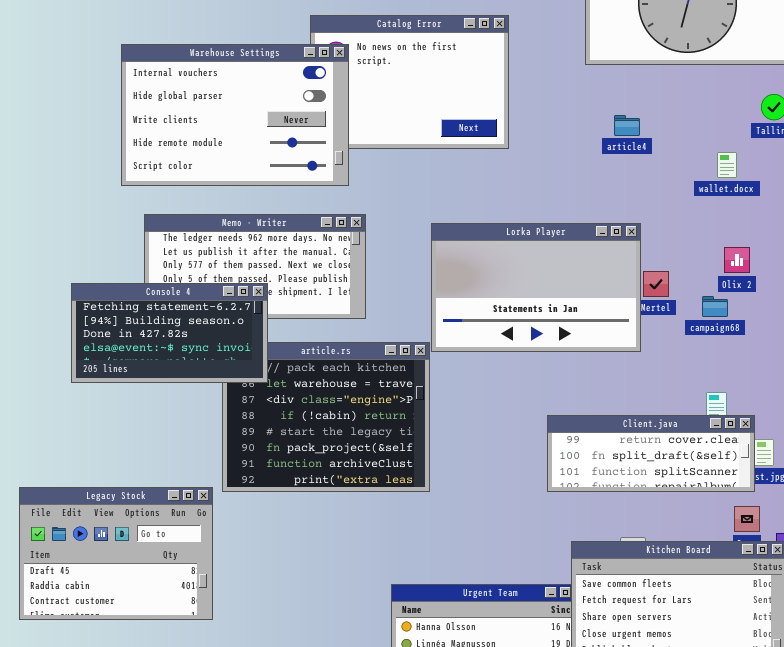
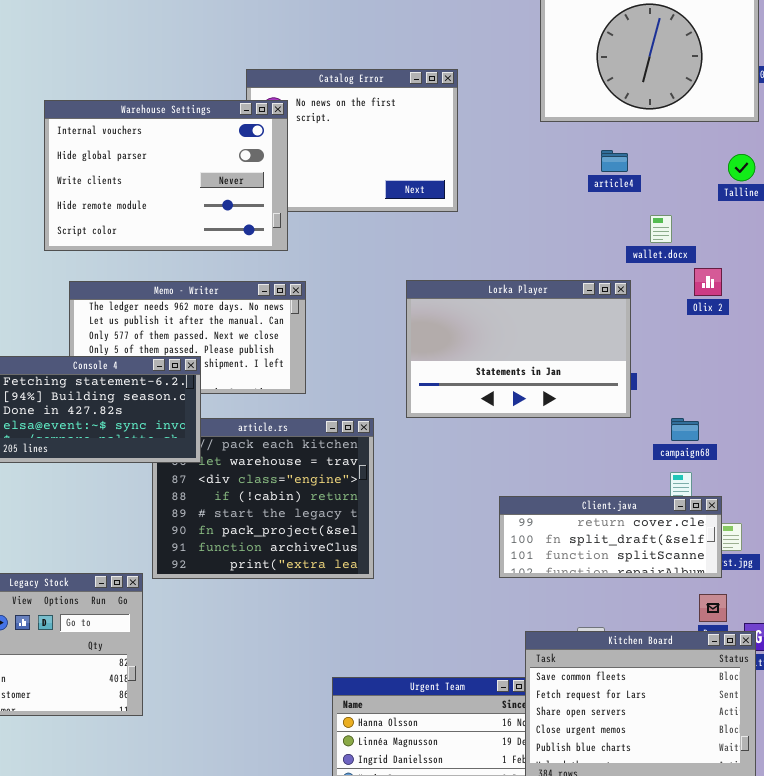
article4: [614,115,640,136] -> [601,150,628,172], moved
wallet.docx: [717,152,737,178] -> [650,215,672,243], moved
Lorka Player: [431,223,641,352] -> [406,280,631,418], moved
Olix 2: [724,247,750,273] -> [694,268,722,296], moved
campaign68: [702,296,728,317] -> [671,418,699,441], moved

